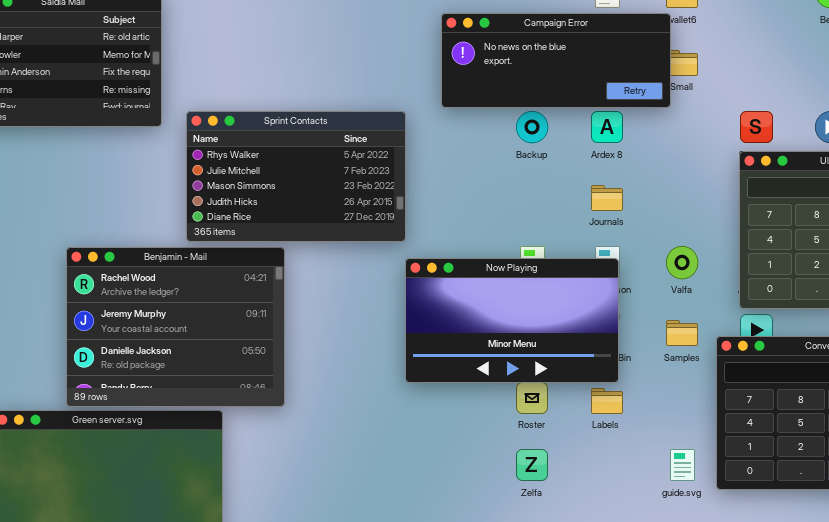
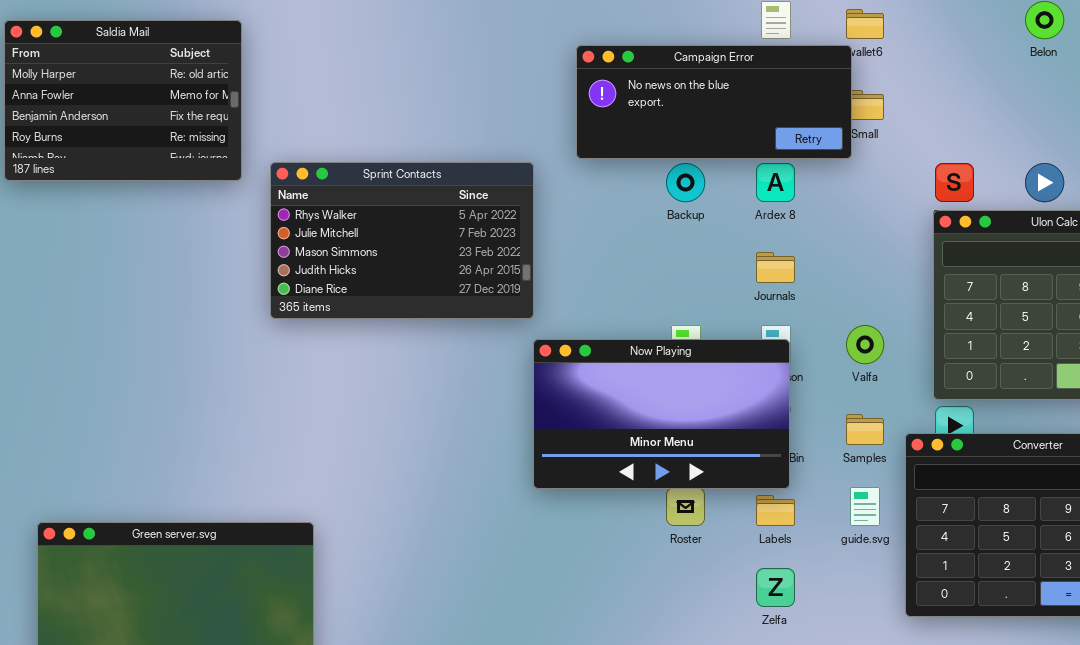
Benjamin - Mail: [66,247,285,407] -> none, closed
Zelfa: [516,449,548,481] -> [756,568,795,607], moved
guide.svg: [670,449,695,481] -> [850,487,880,526], moved

